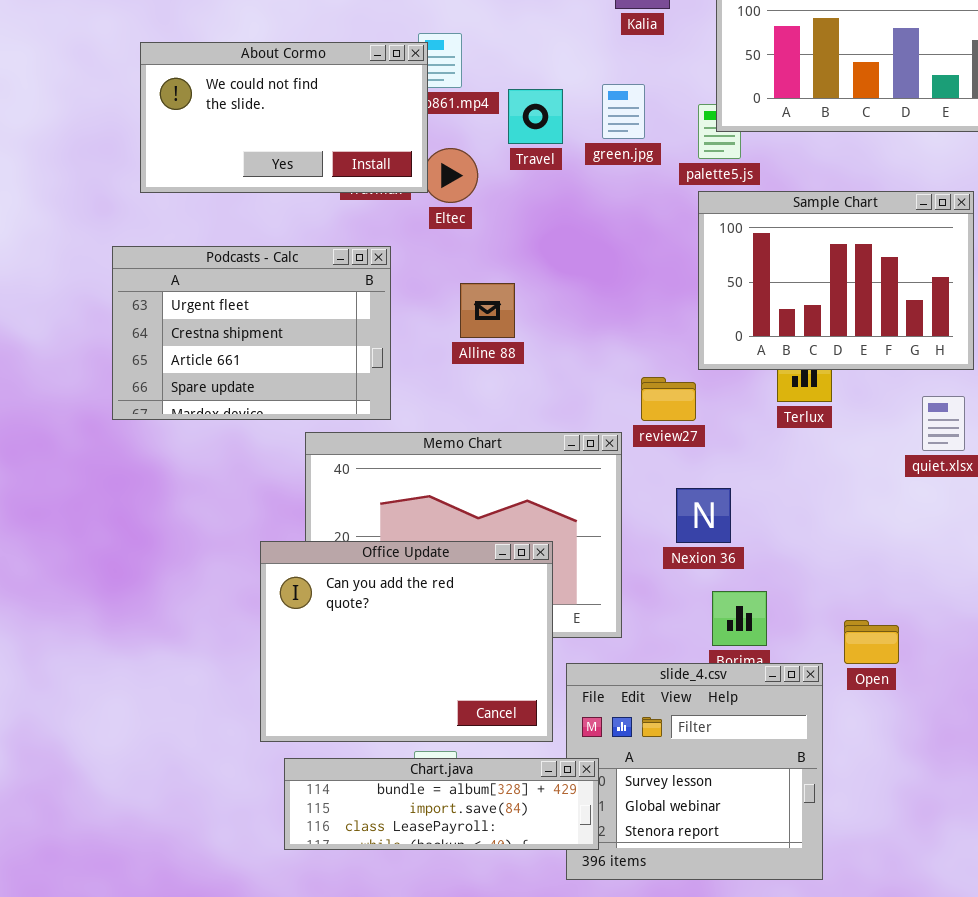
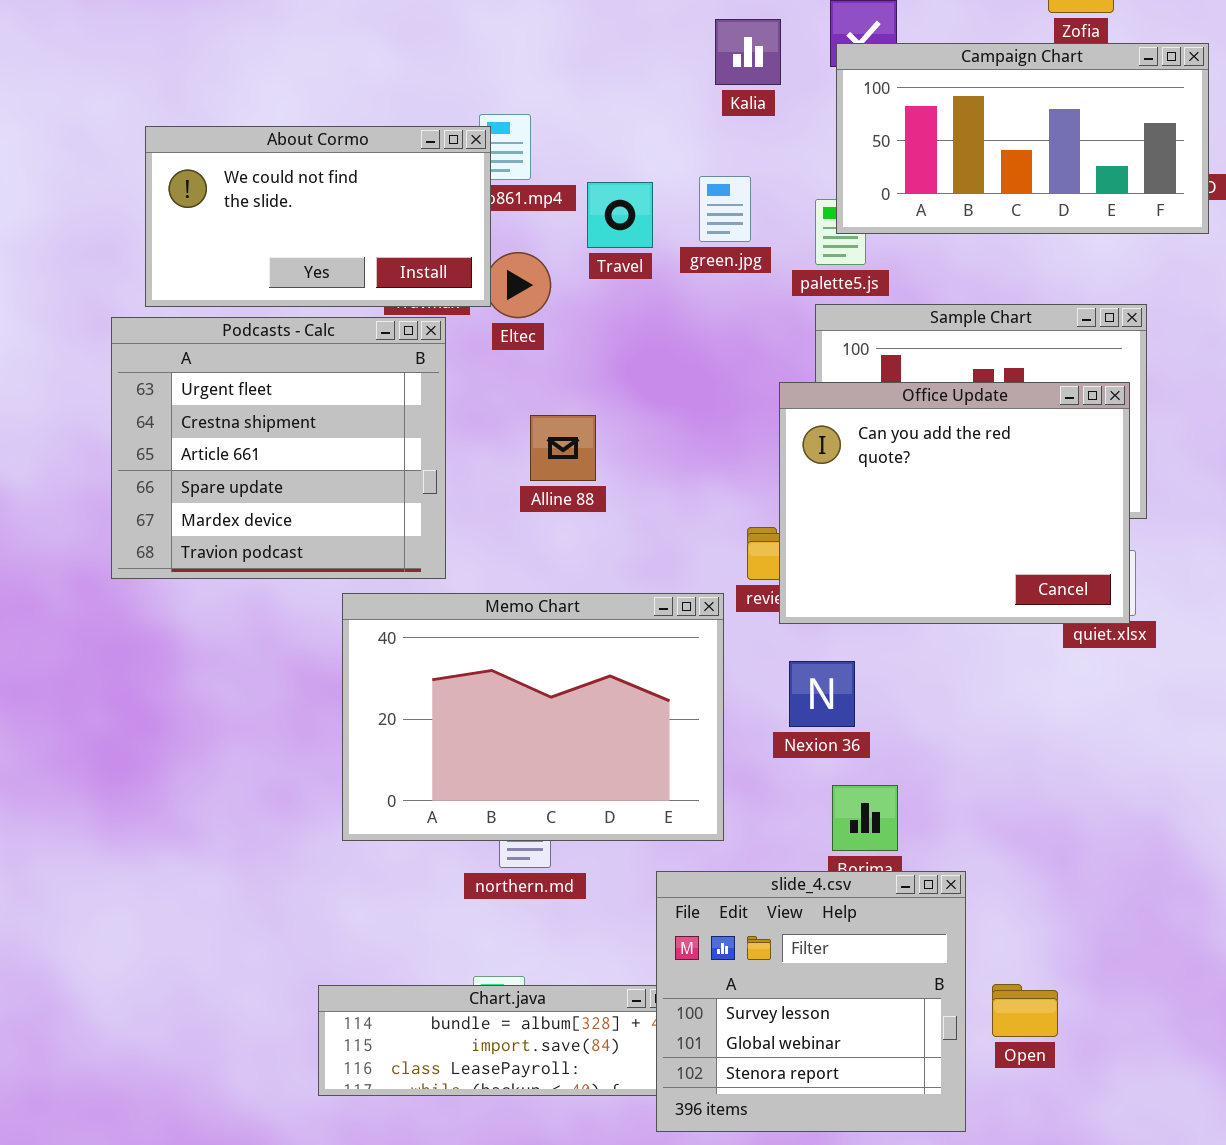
Podcasts - Calc: [112,246,391,420] -> [111,317,446,579], resized
Office Update: [260,541,553,742] -> [779,382,1130,624], moved
Open: [844,620,899,664] -> [992,984,1058,1037], moved
slide_4.csv: [566,663,823,880] -> [656,871,966,1132], raised

